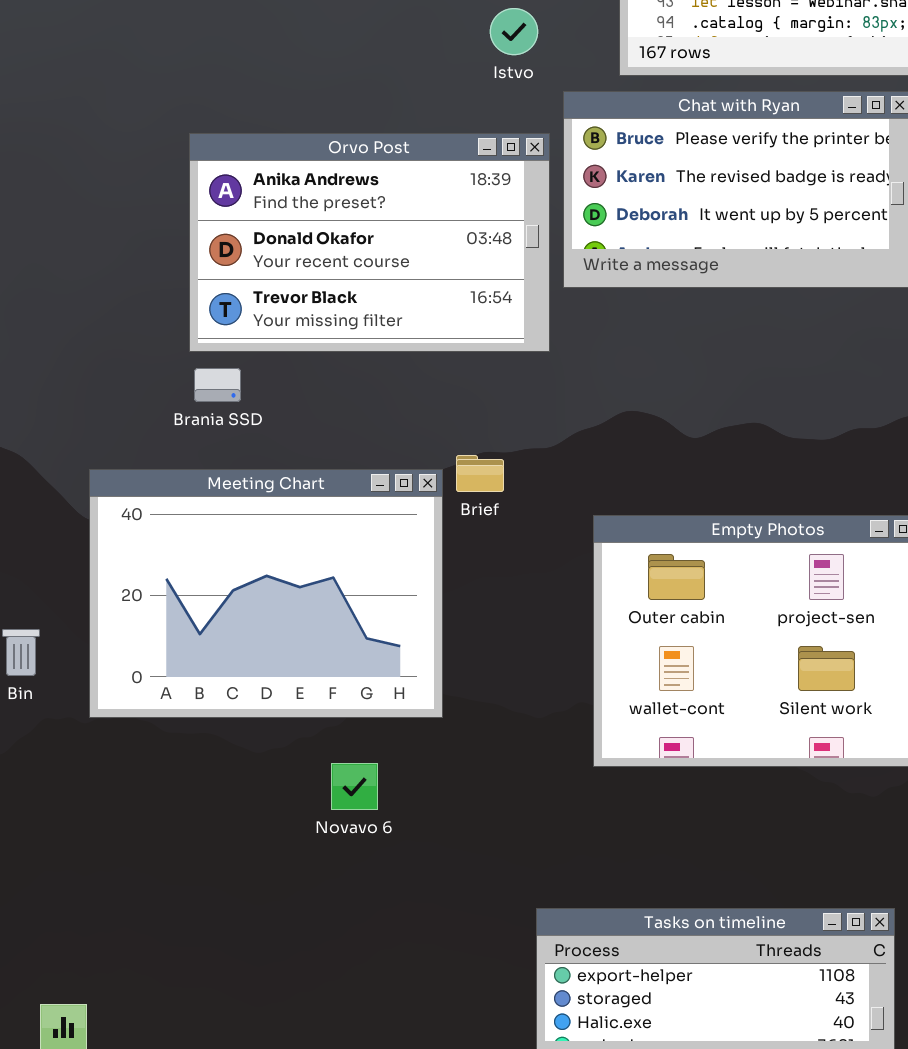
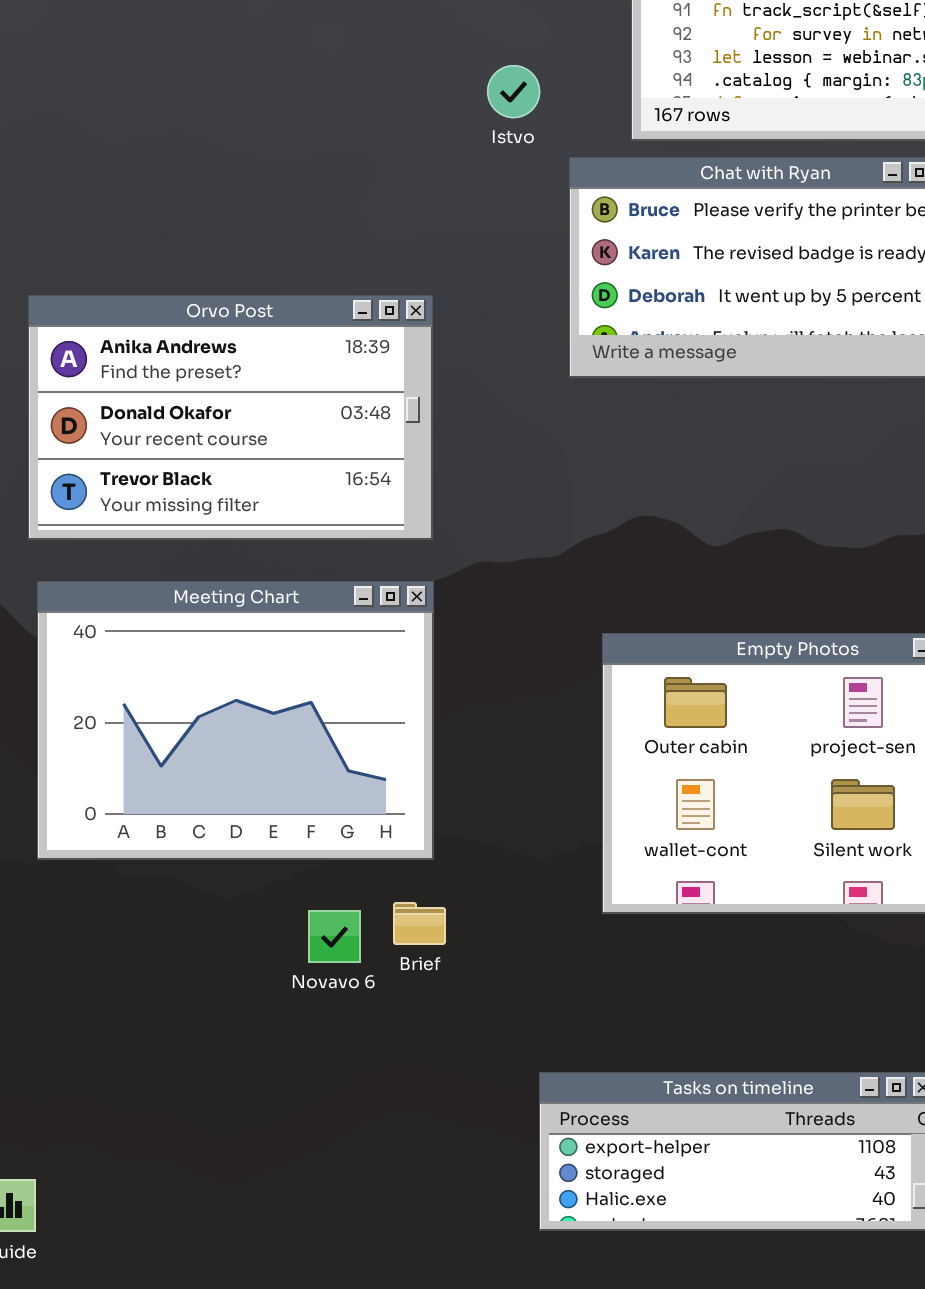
Orvo Post: [189,133,550,352] -> [28,295,433,540], moved
Brief: [456,455,504,492] -> [393,902,446,945], moved

